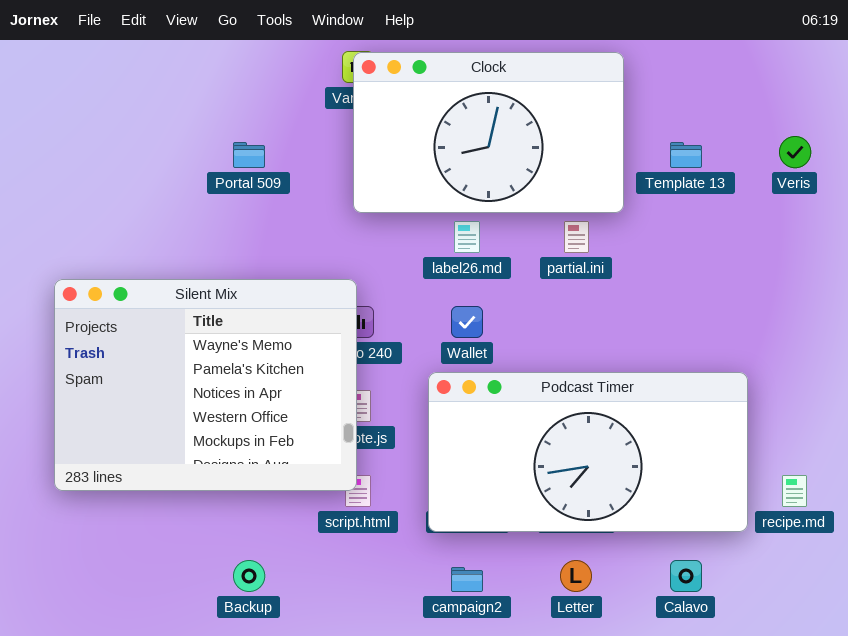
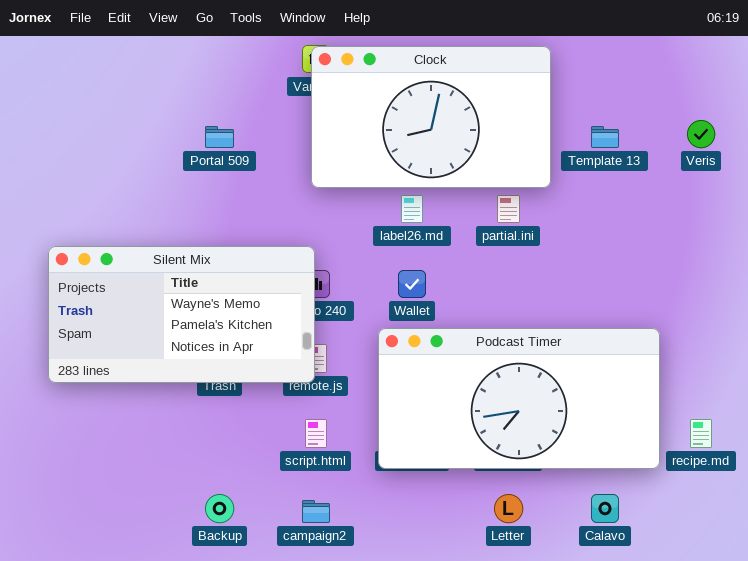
Silent Mix: [54,279,357,491] -> [48,246,315,383], resized
campaign2: [451,567,483,592] -> [302,500,330,523], moved

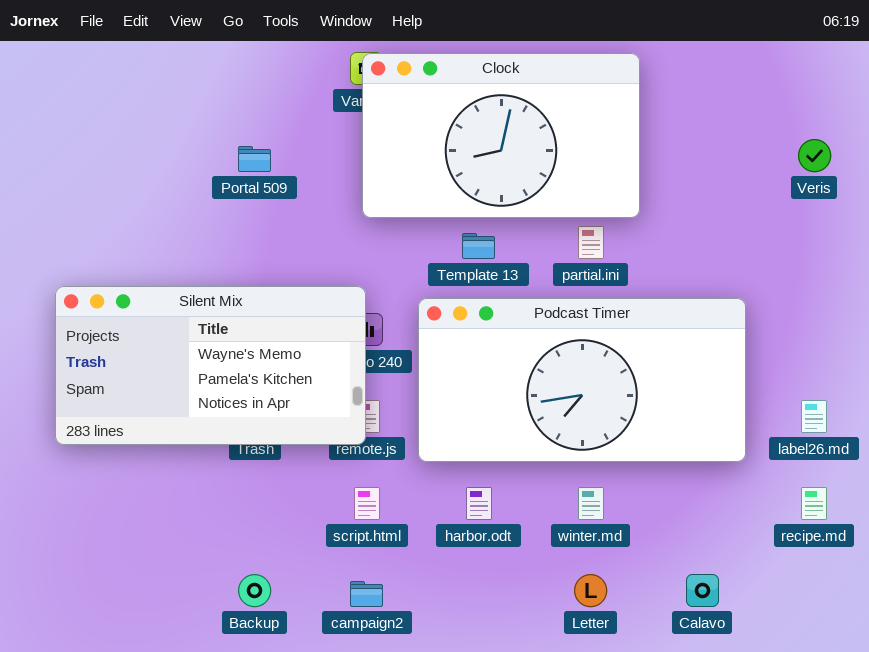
Template 13: [591,126,619,148] -> [462,233,495,259], moved
label26.md: [401,195,423,223] -> [801,400,827,433], moved
Podcast Timer: [378,328,660,469] -> [418,298,746,462], moved

